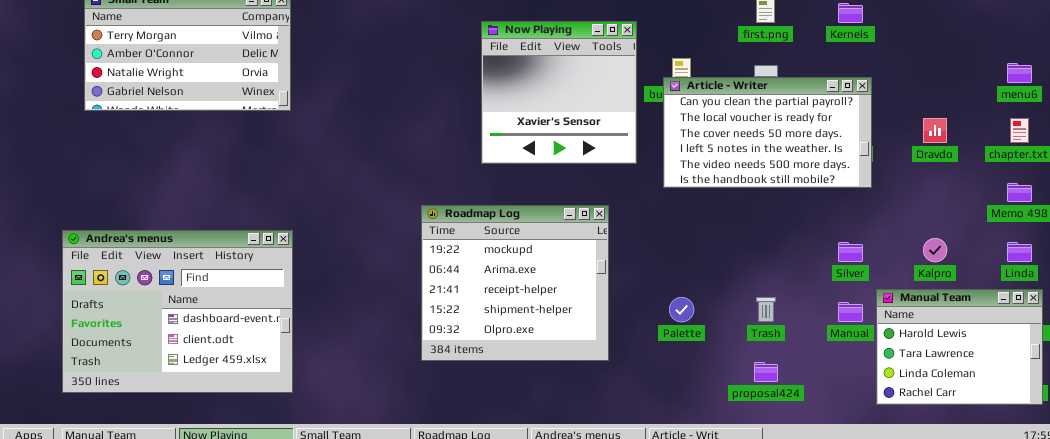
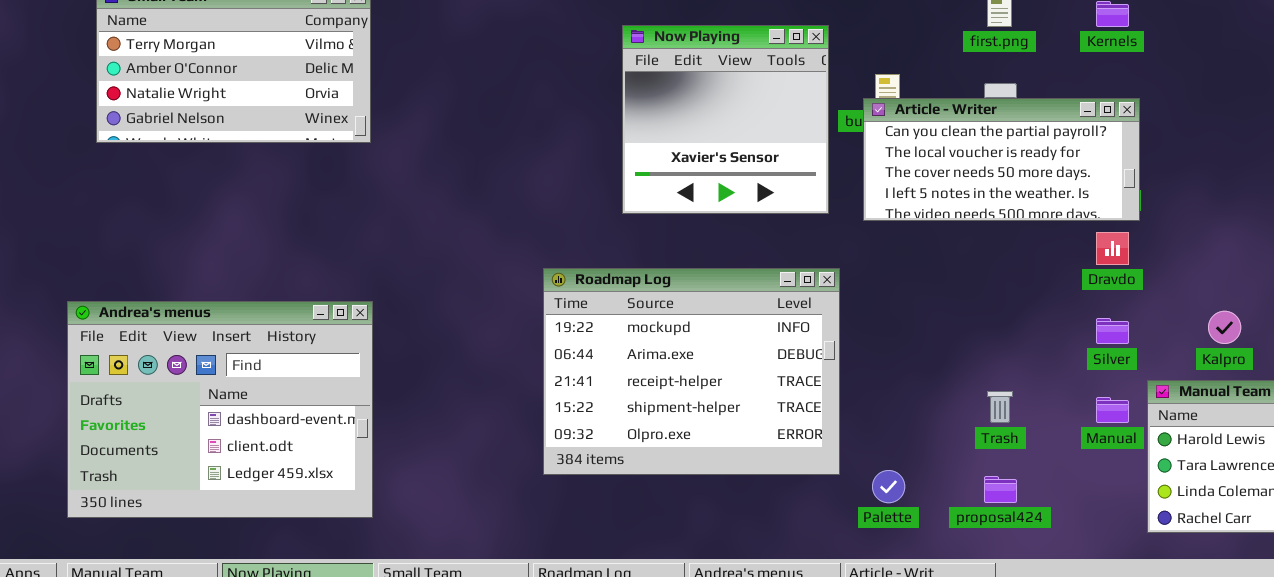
Article - Writer: [663,77,872,188] -> [863,98,1140,221], resized
Dravdo: [923,118,947,143] -> [1096,232,1129,265], moved
Roadmap Log: [421,205,609,361] -> [543,268,840,475], resized
Palette: [669,297,694,322] -> [872,470,905,503], moved

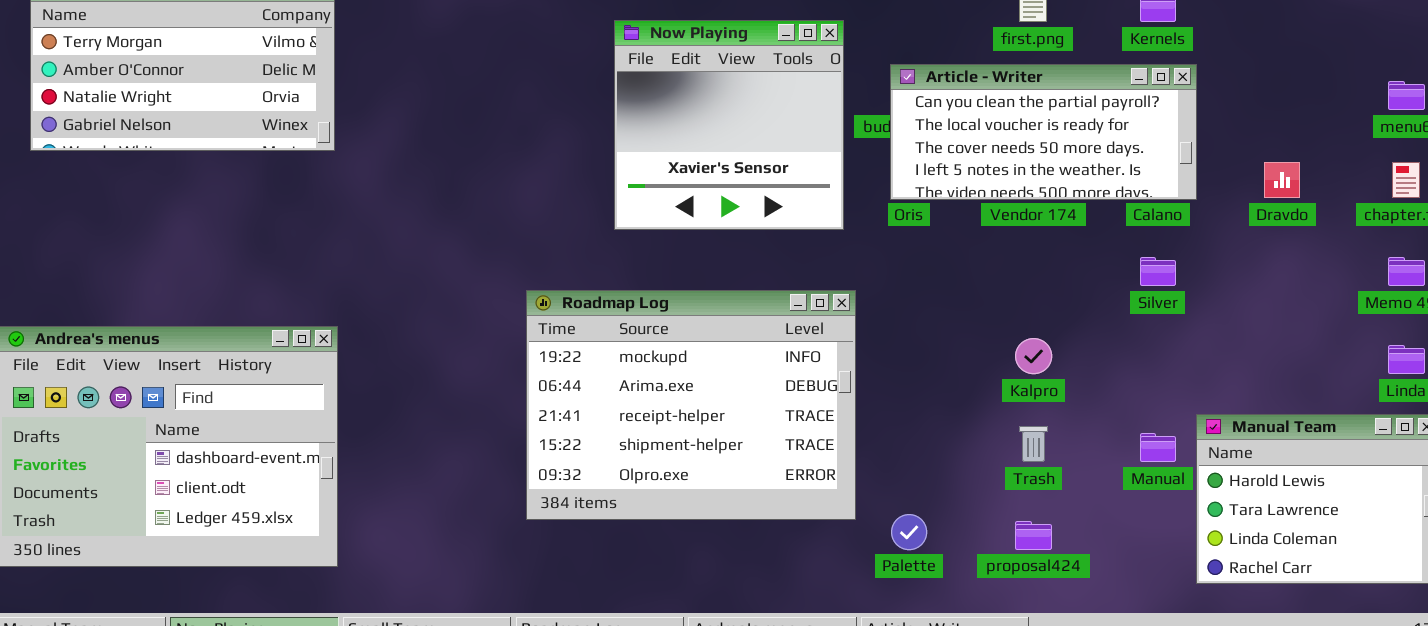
Article - Writer: [863,98,1140,221] -> [890,64,1197,200], moved
Dravdo: [1096,232,1129,265] -> [1264,162,1300,198], moved
Kalpro: [1208,311,1241,344] -> [1015,338,1052,374], moved
Silver: [1096,318,1129,344] -> [1140,257,1176,286], moved

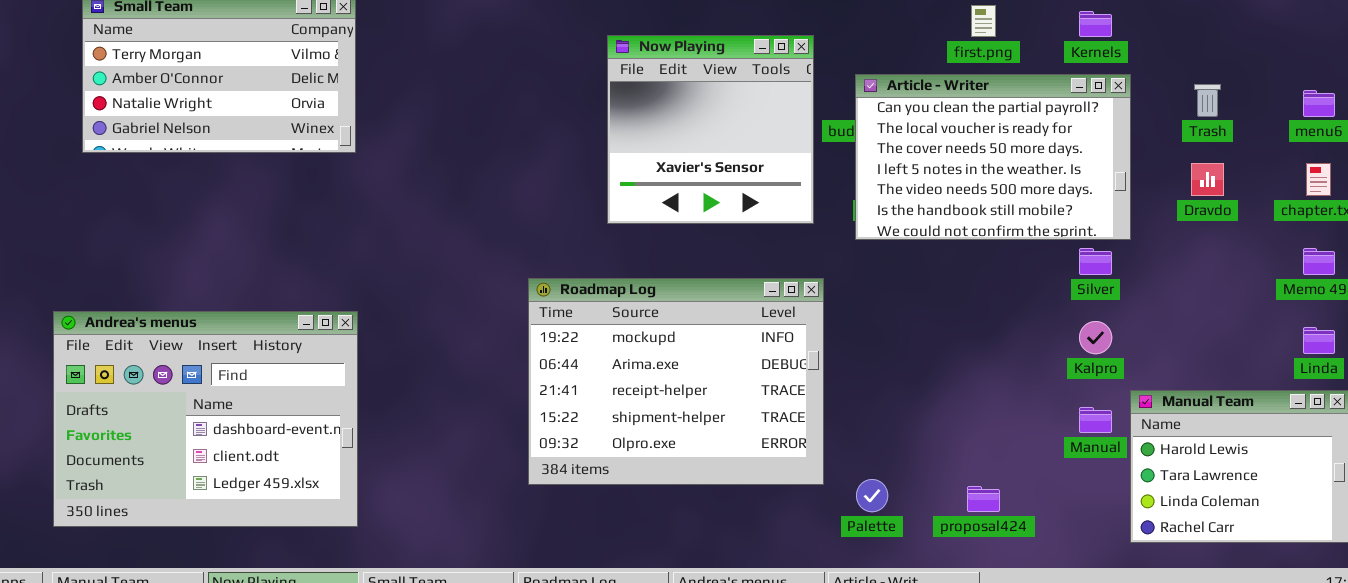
Article - Writer: [890,64,1197,200] -> [855,74,1131,240], resized
Kalpro: [1015,338,1052,374] -> [1079,321,1112,354], moved
Trash: [1019,426,1048,462] -> [1194,84,1221,117], moved

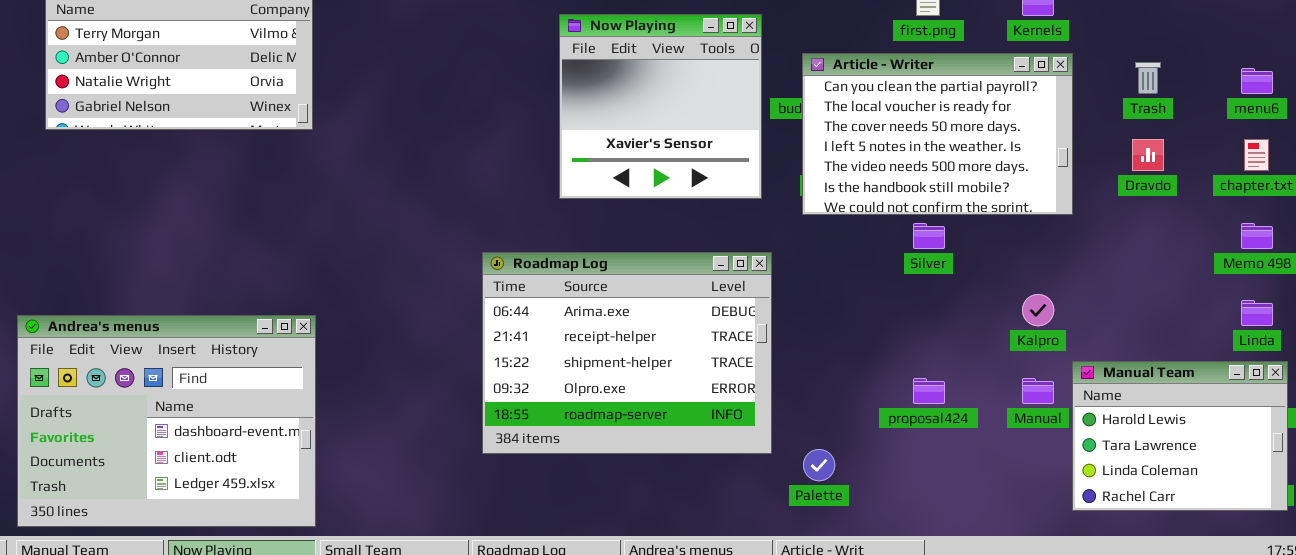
Silver: [1079,248,1112,275] -> [913,223,945,249], moved
Roadmap Log: [528,278,824,485] -> [482,252,772,454], scrolled down 1 row
Andrea's menus: [53,311,358,527] -> [17,315,316,527], moved
proposal424: [967,486,1000,512] -> [913,378,945,404], moved

